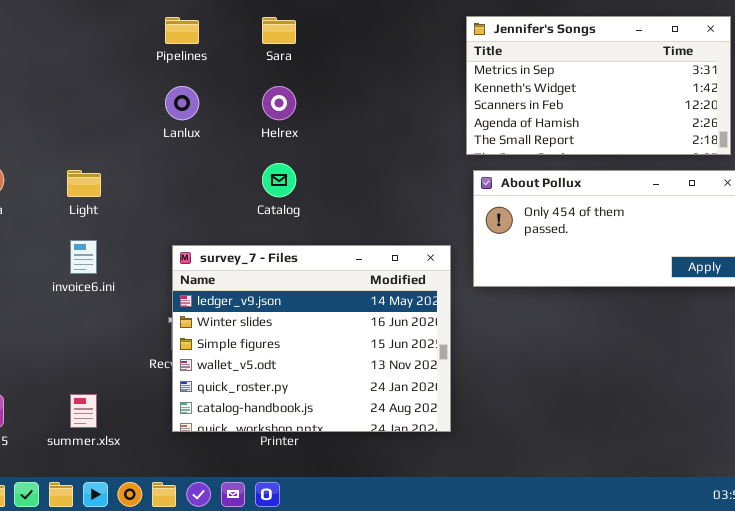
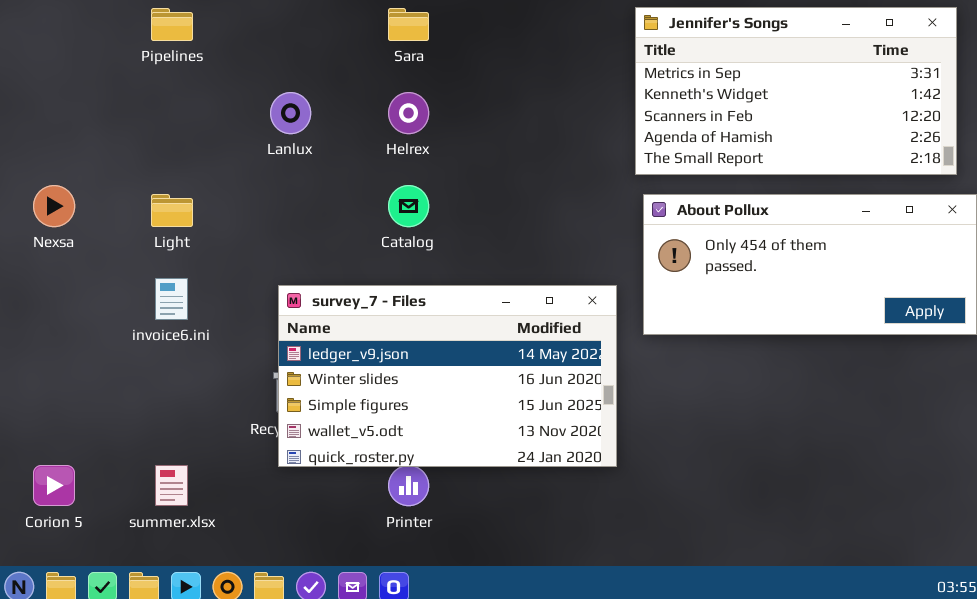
Pipelines: [165,17,199,44] -> [151,8,193,41], moved
survey_7 - Files: [172,245,451,432] -> [278,285,617,467], resized

